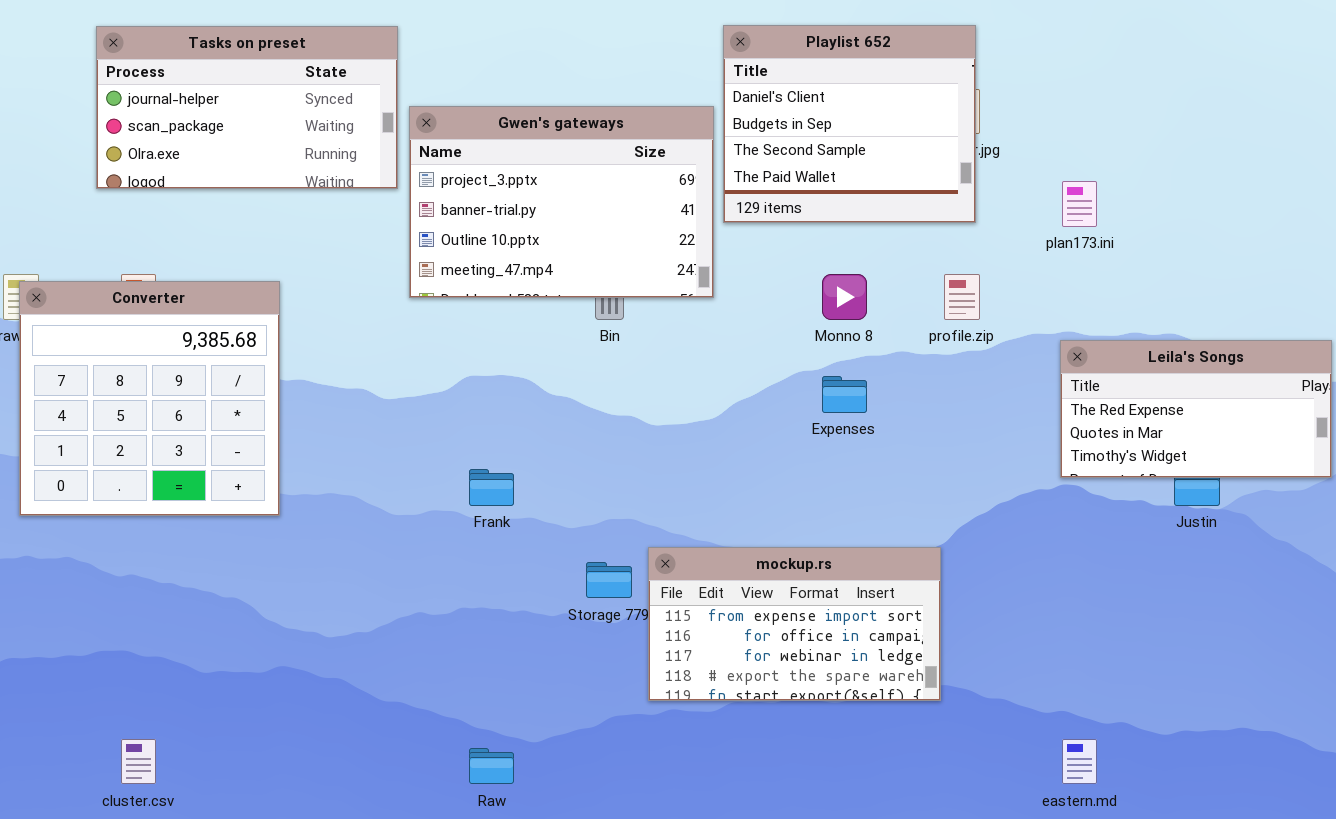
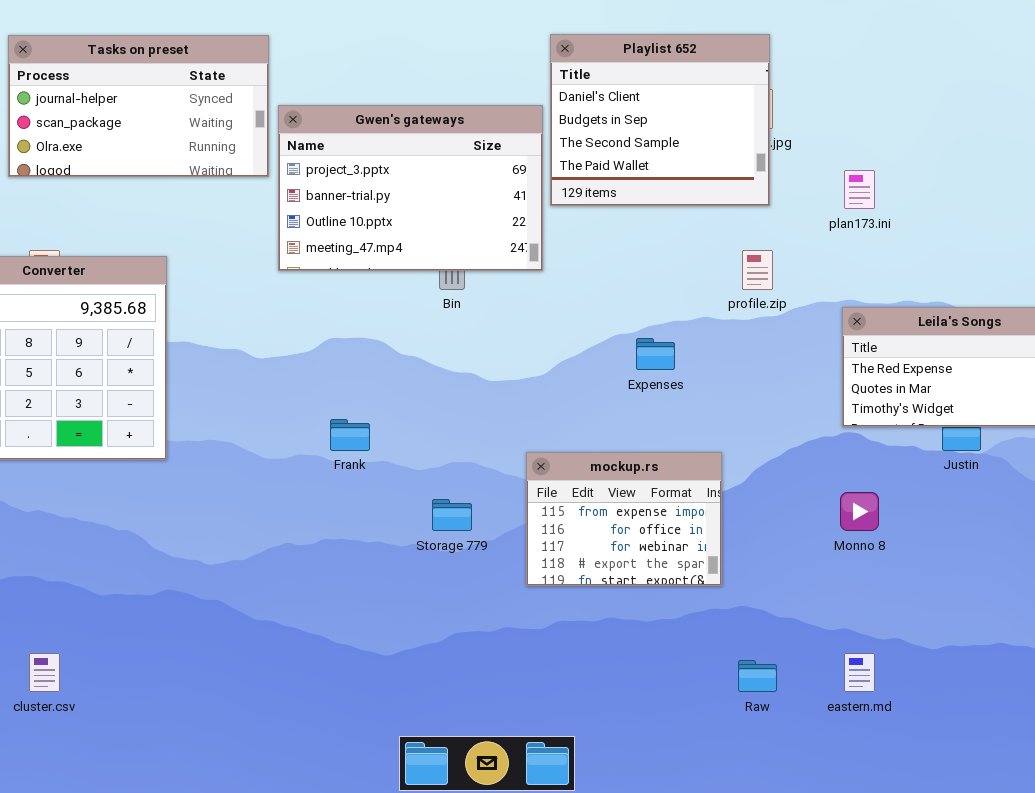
Monno 8: [822,274,867,320] -> [840,492,879,531], moved
mockup.rs: [648,547,941,701] -> [526,452,722,586], moved, resized
Raw: [469,748,514,784] -> [738,660,777,692], moved

